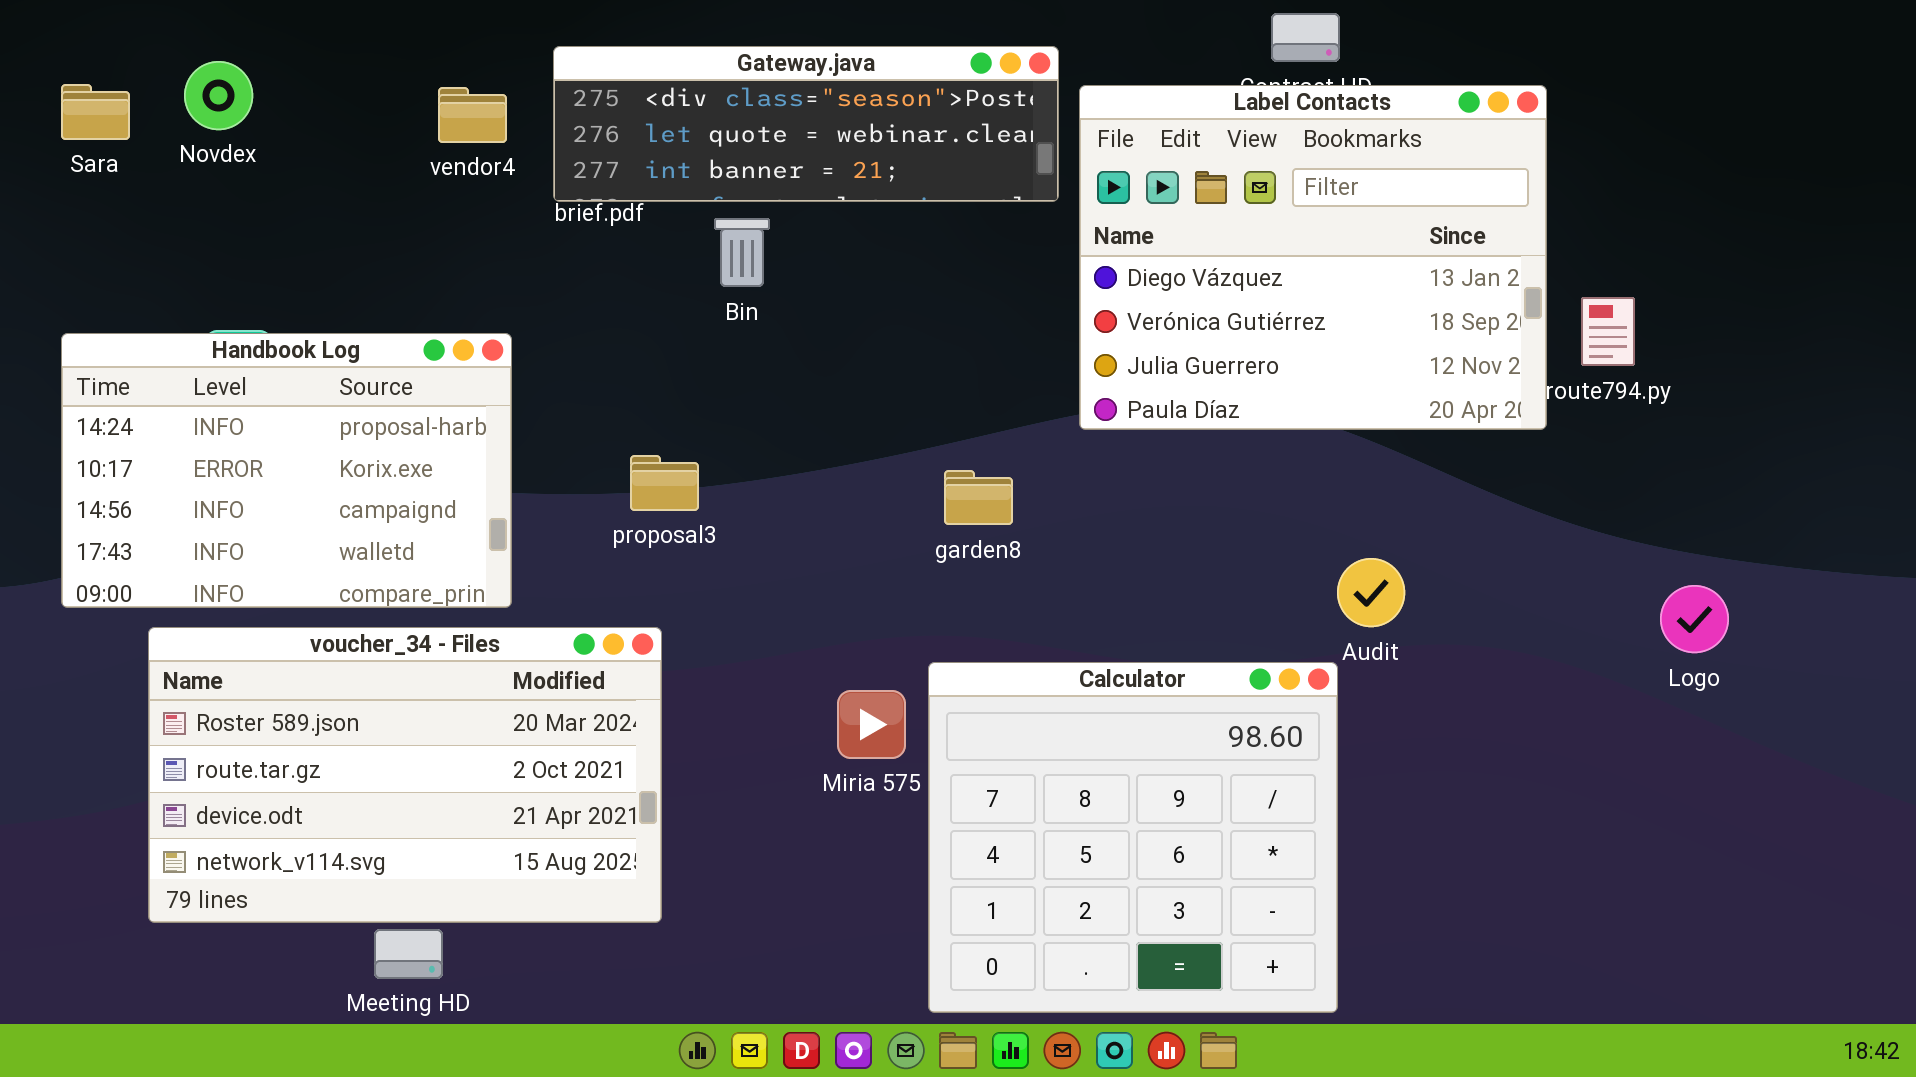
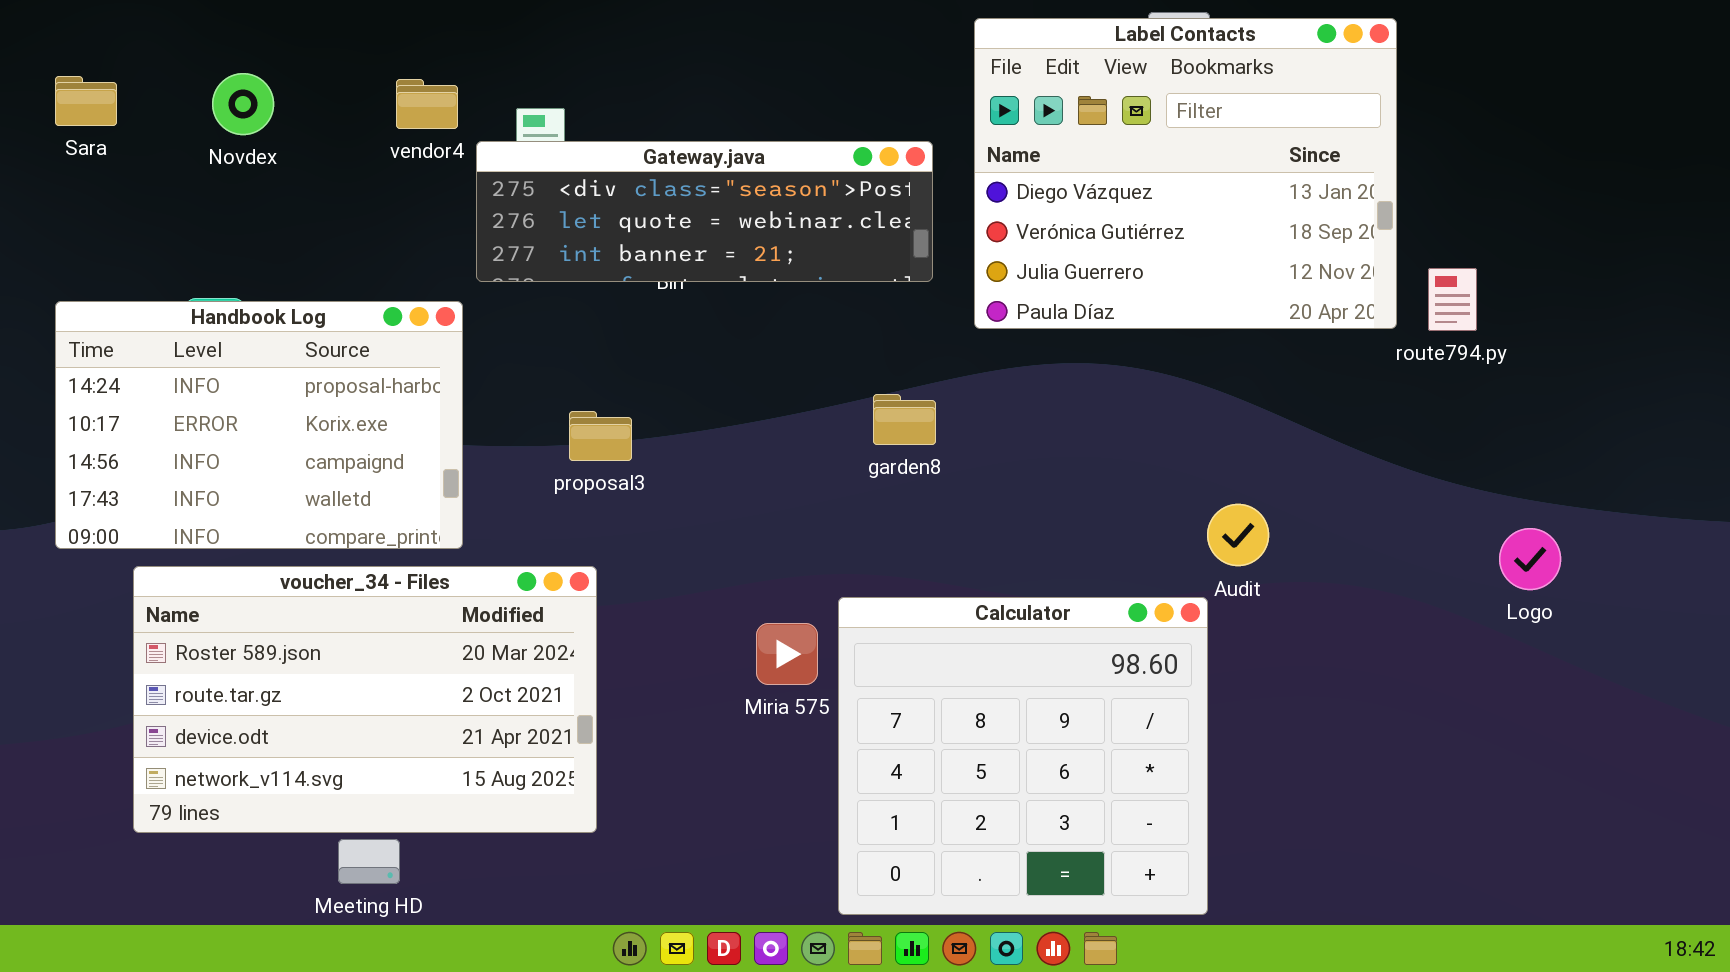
Gateway.java: [553,46,1059,202] -> [476,141,933,282], moved
Novdex: [184,61,253,130] -> [212,73,274,135], moved
Label Contacts: [1079,85,1547,430] -> [974,18,1397,329], moved
garden8: [944,470,1013,525] -> [873,394,936,445], moved

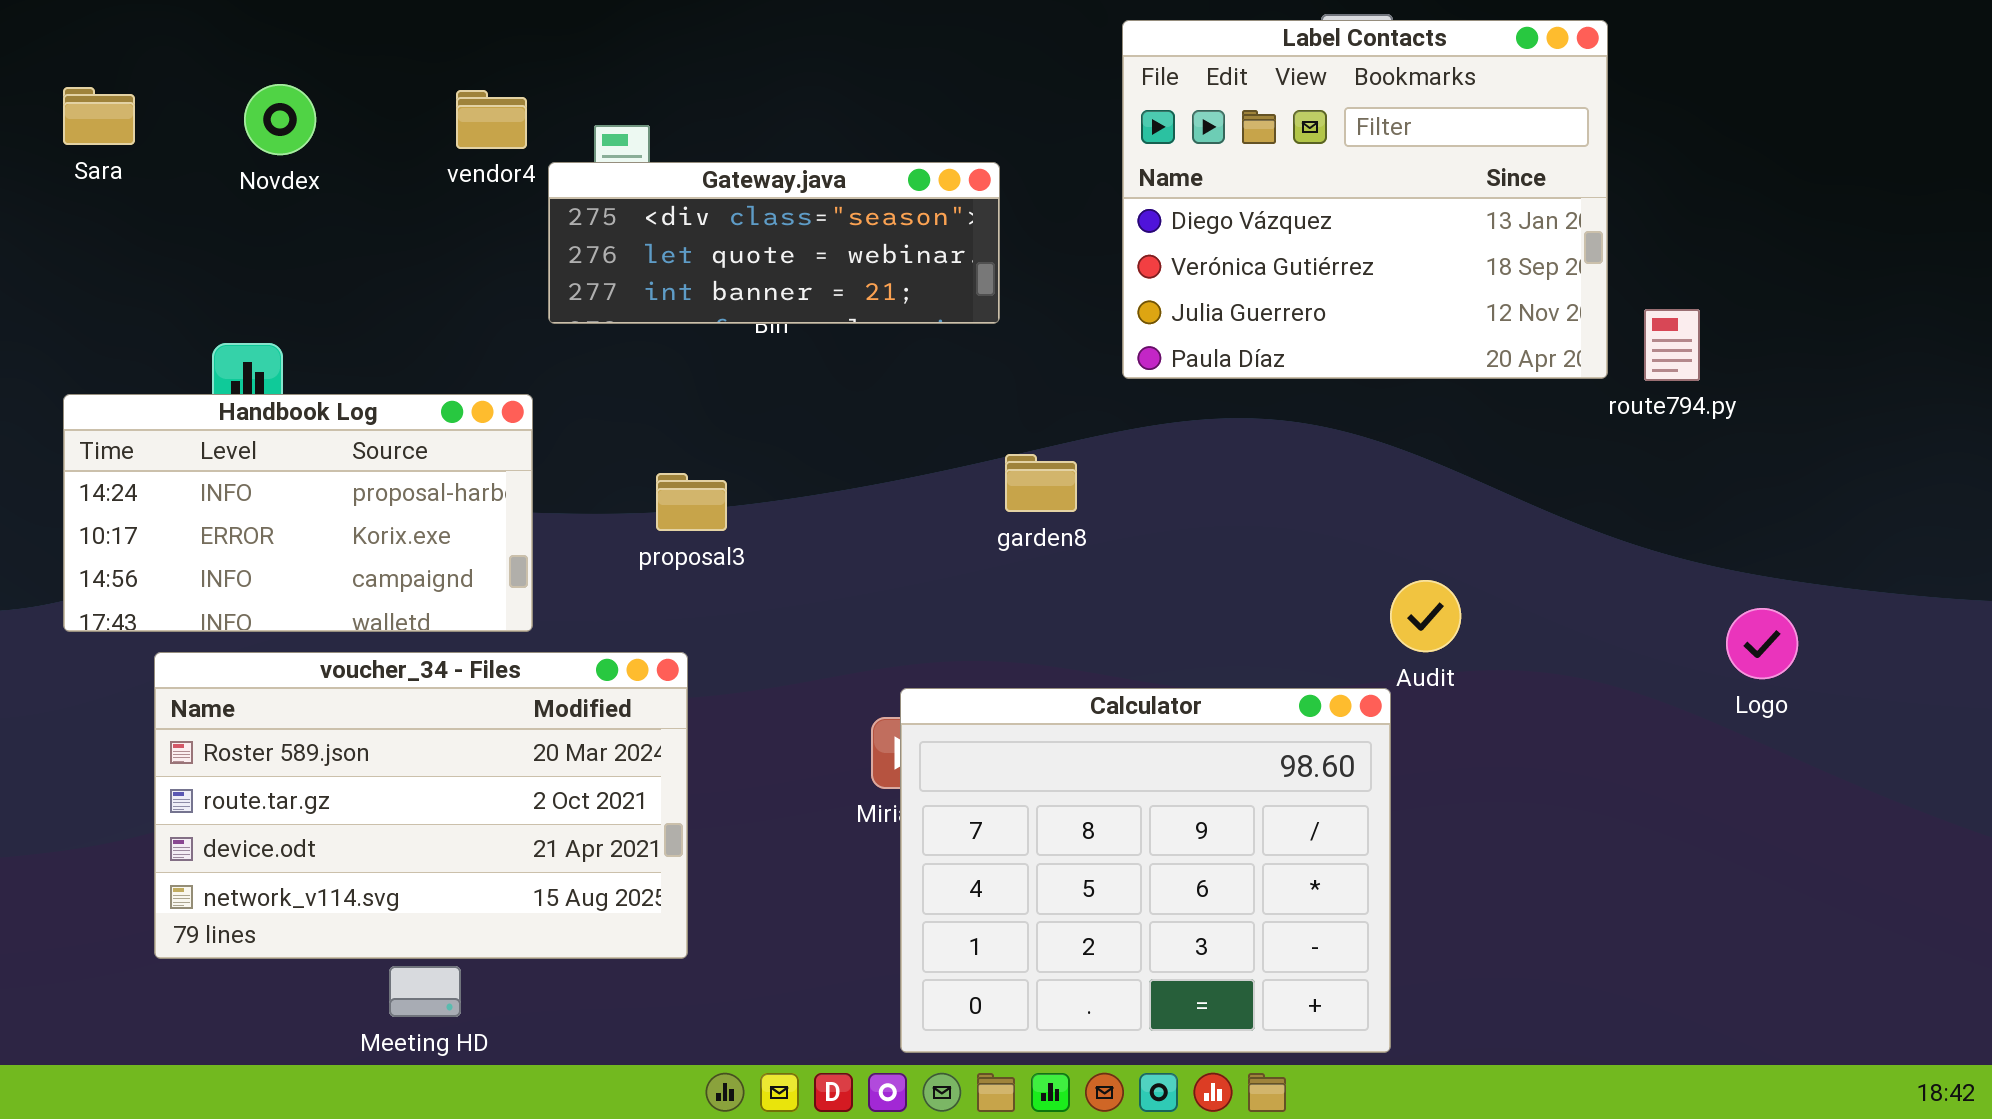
Gateway.java: [476,141,933,282] -> [548,162,1000,324], resized
Handbook Log: [55,301,463,549] -> [63,394,533,632], resized
Calculator: [838,597,1208,915] -> [900,688,1391,1053], resized

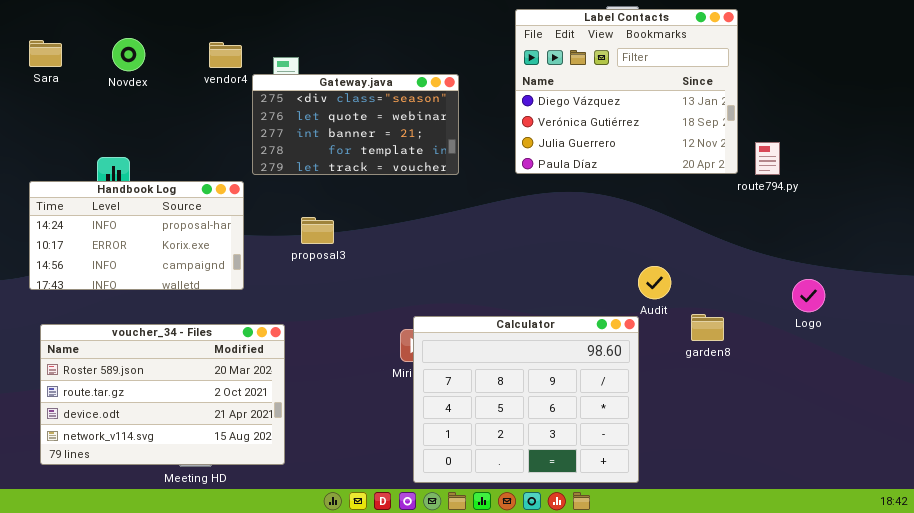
Gateway.java: [548,162,1000,324] -> [252,74,459,175], resized
garden8: [1005,454,1077,512] -> [691,314,724,341], moved
voucher_34 - Files: [154,652,688,959] -> [40,324,285,465], moved

